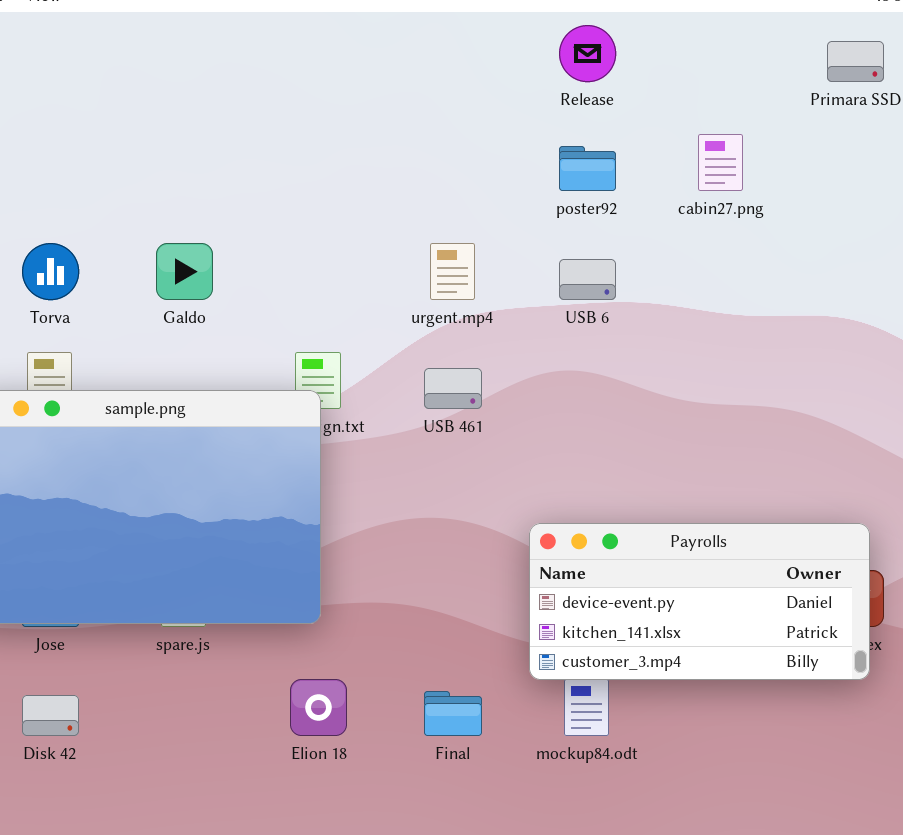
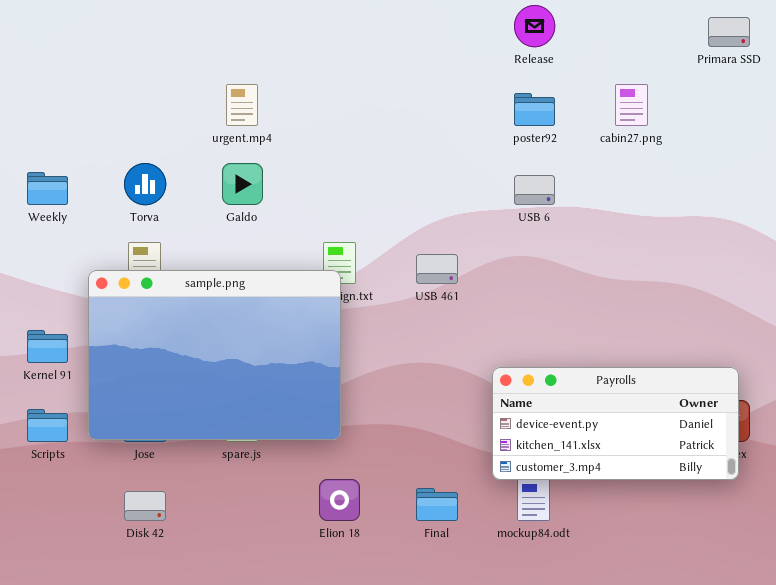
urgent.mp4: [430,243,475,300] -> [226,84,258,126], moved

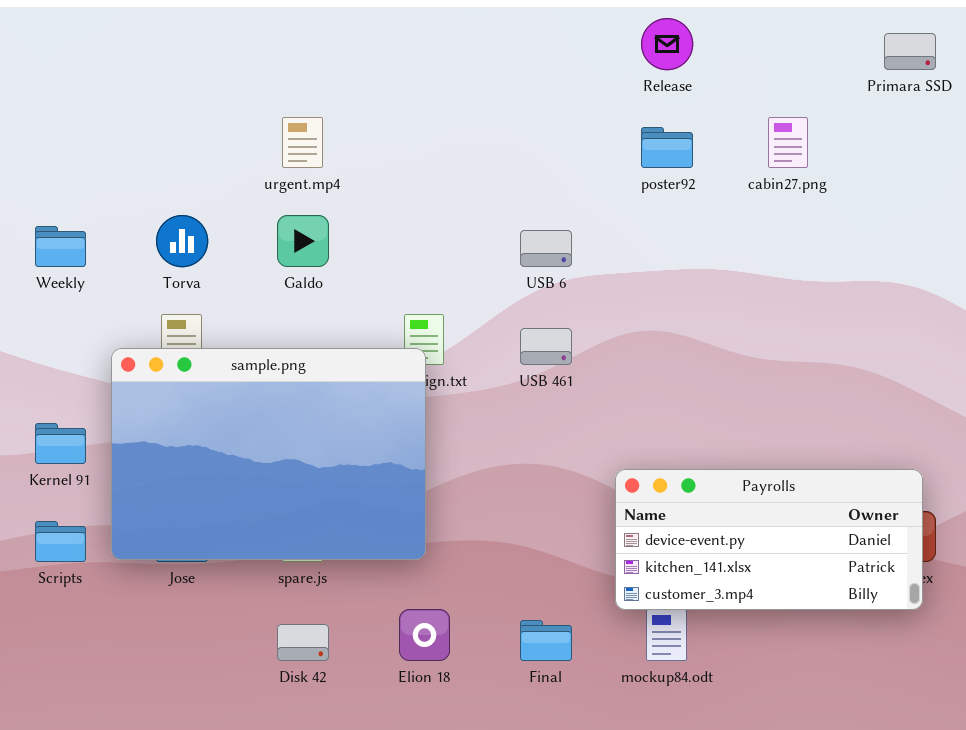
USB 6: [514,175,555,205] -> [520,230,572,267], moved
Disk 42: [124,491,166,521] -> [277,624,329,661], moved

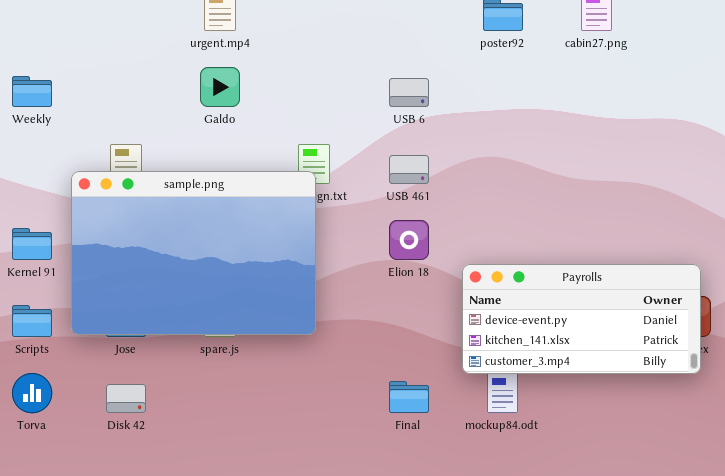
Torva: [156,215,208,267] -> [12,373,52,413], moved
Elion 18: [399,609,450,661] -> [389,220,429,260], moved
Disk 42: [277,624,329,661] -> [106,384,146,413], moved

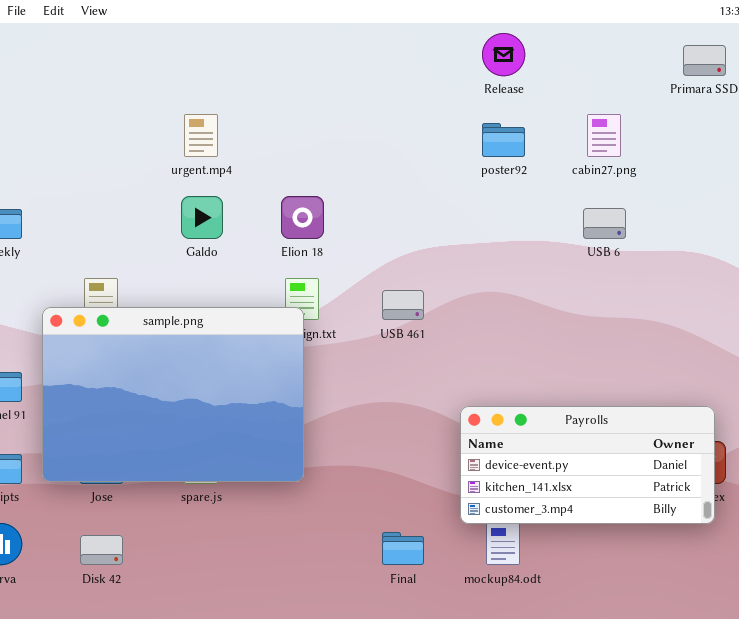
USB 6: [389,78,429,107] -> [583,208,626,239], moved
Elion 18: [389,220,429,260] -> [281,196,324,239], moved

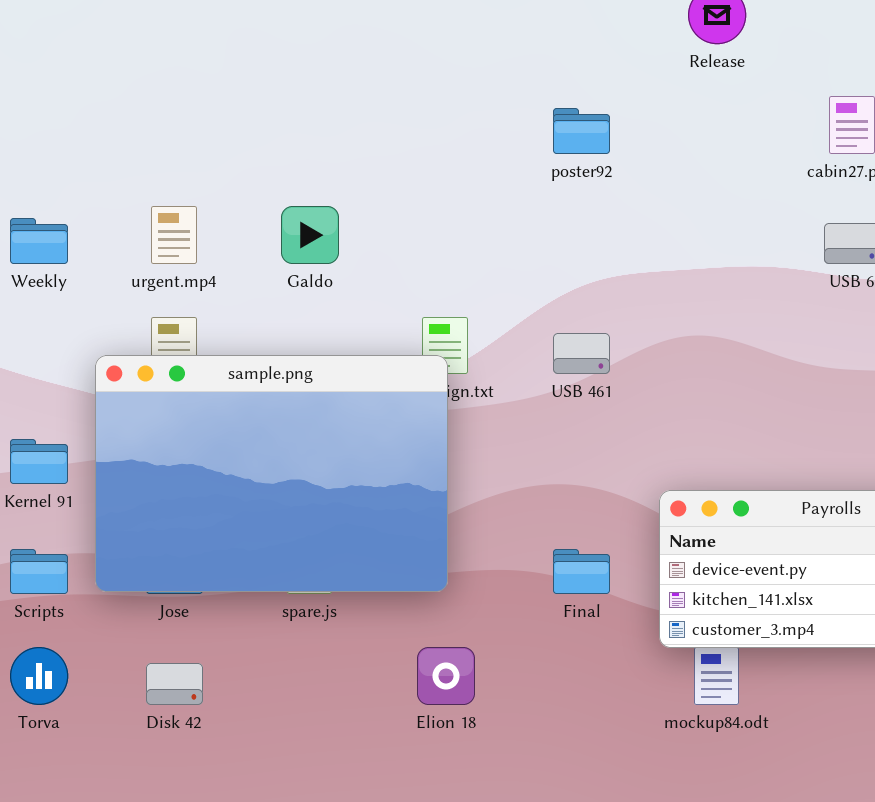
urgent.mp4: [184,114,218,157] -> [151,206,197,264], moved
poster92: [482,123,525,157] -> [553,108,610,154], moved
Elion 18: [281,196,324,239] -> [417,647,475,705], moved
Final: [382,532,424,565] -> [553,549,610,594], moved

